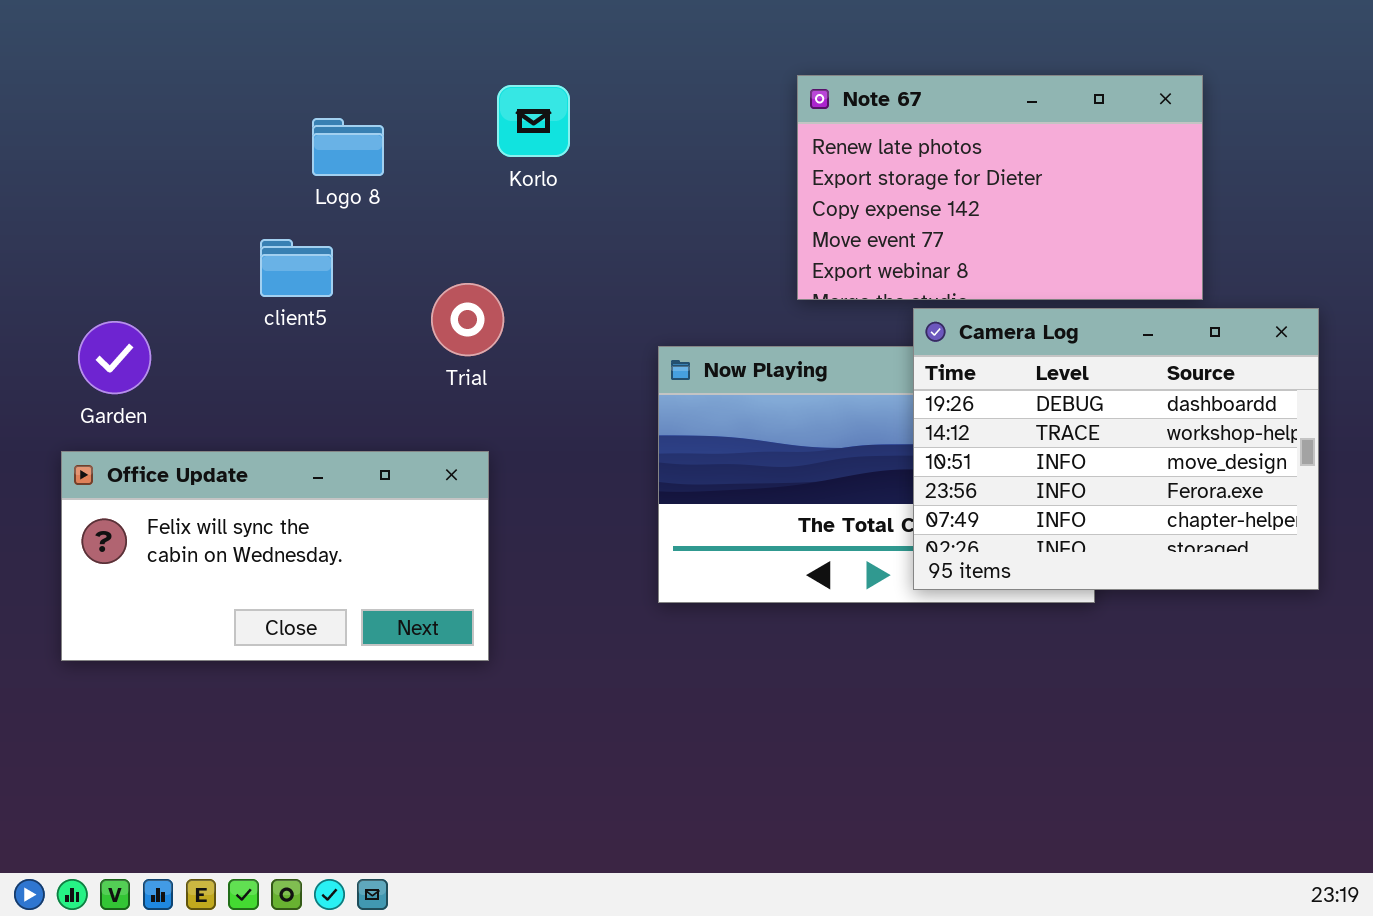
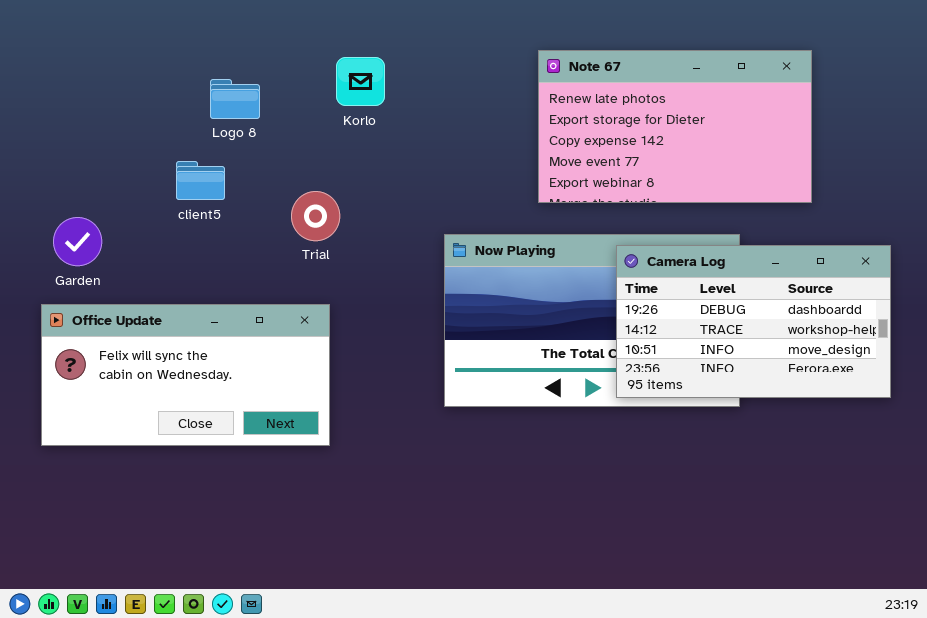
Camera Log: [913,308,1319,590] -> [616,245,891,398], resized

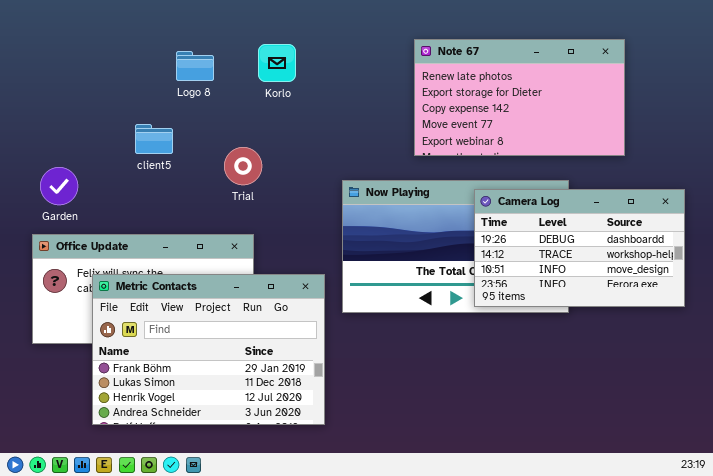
Logo 8: [210,79,260,119] -> [176,51,214,81], moved
Metric Contacts: none -> [92,274,325,425], opened

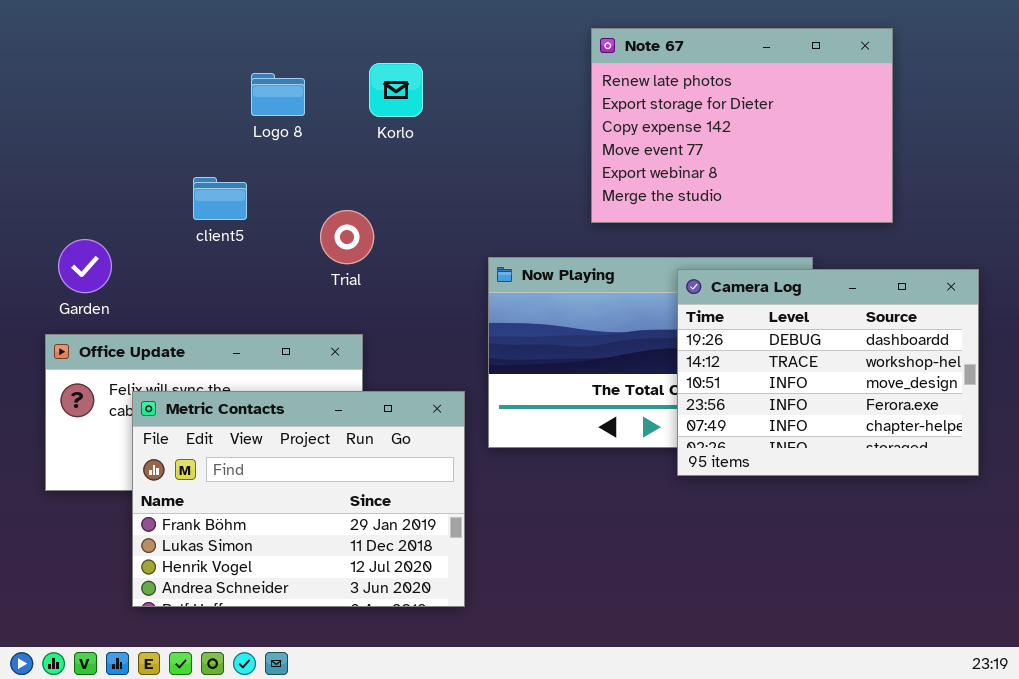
Note 67: [414,39,625,156] -> [591,28,893,223], resized
Camera Log: [474,189,685,307] -> [677,269,979,476], resized

